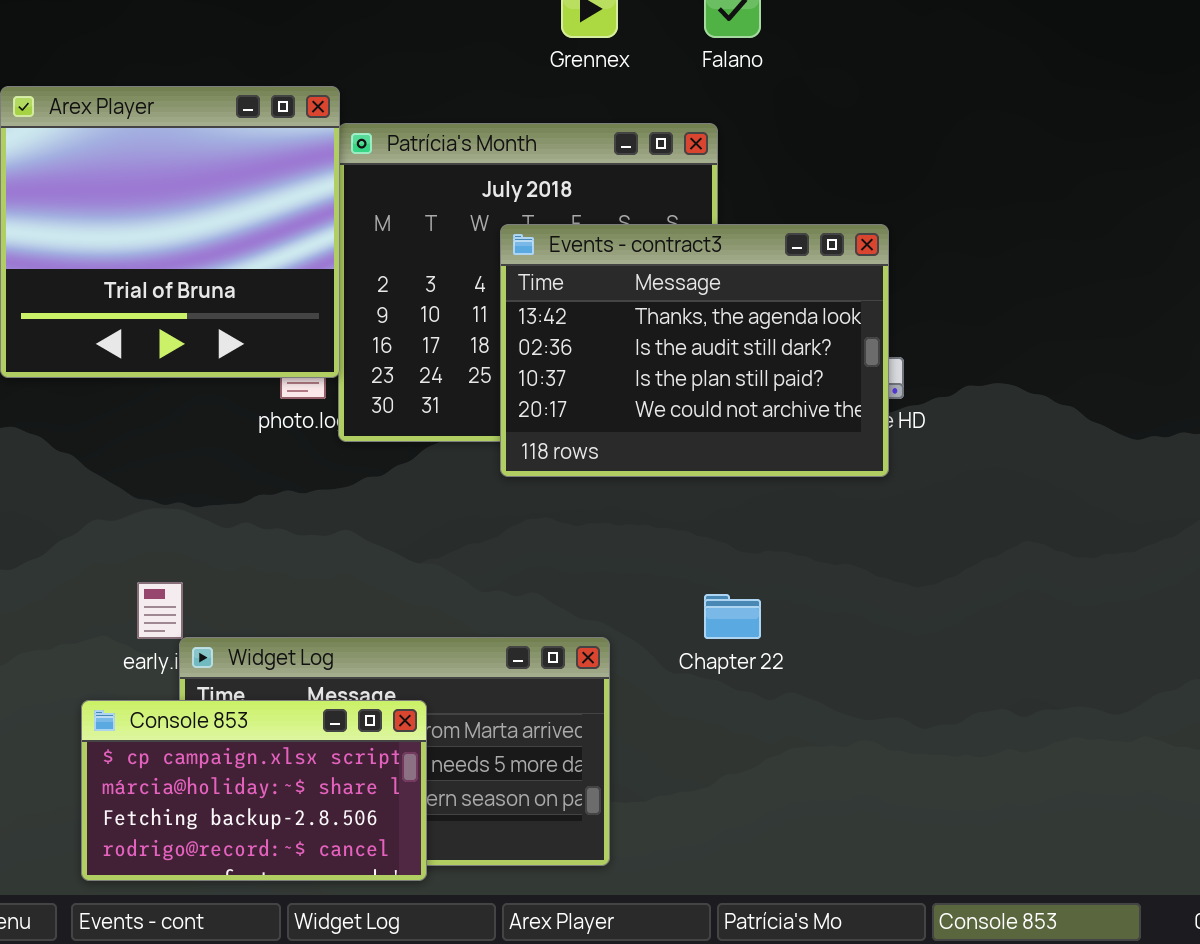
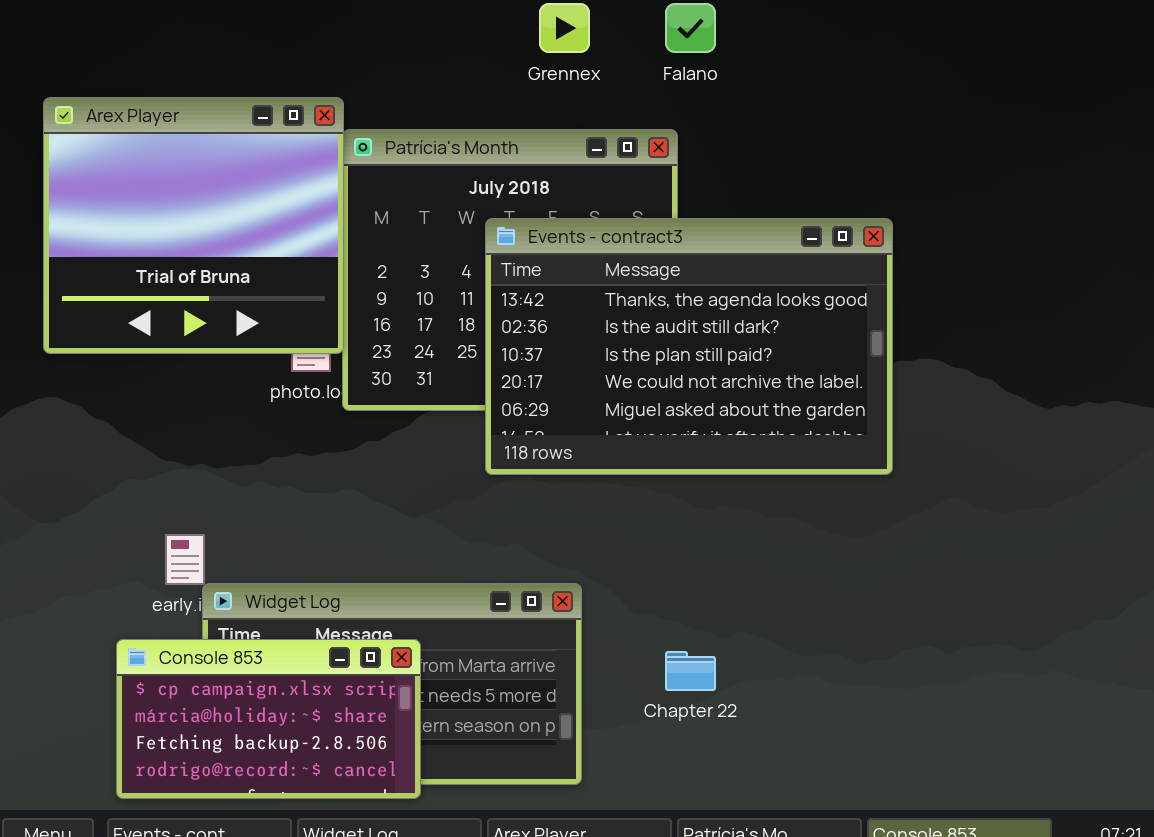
Events - contract3: [500,224,889,477] -> [485,218,893,475], resized
Chapter 22: [704,594,761,639] -> [665,651,716,691], moved

